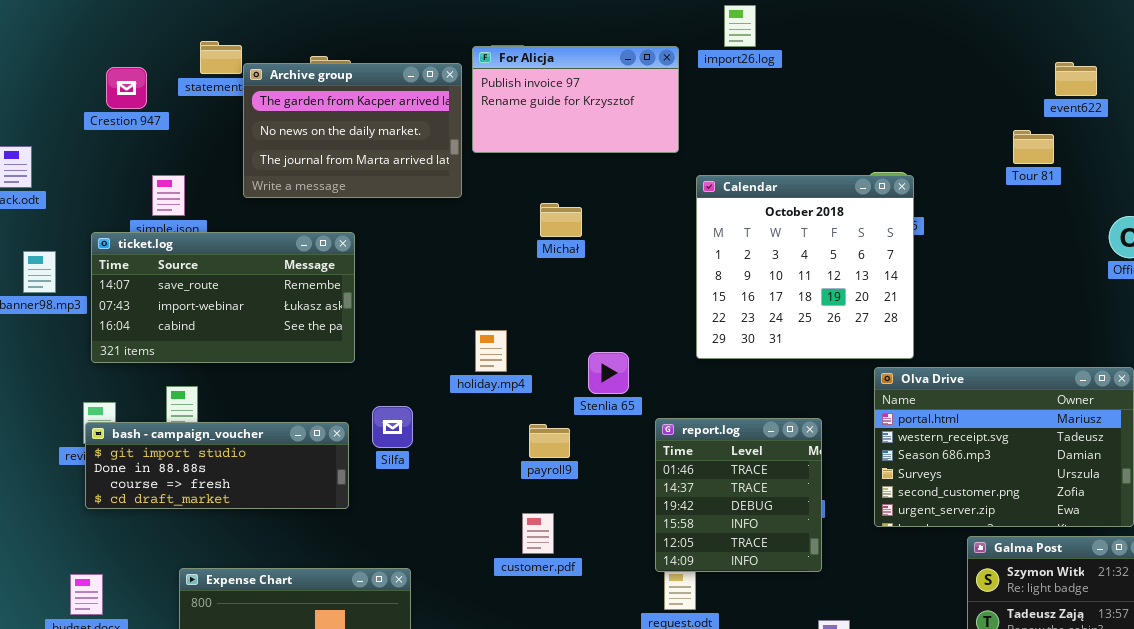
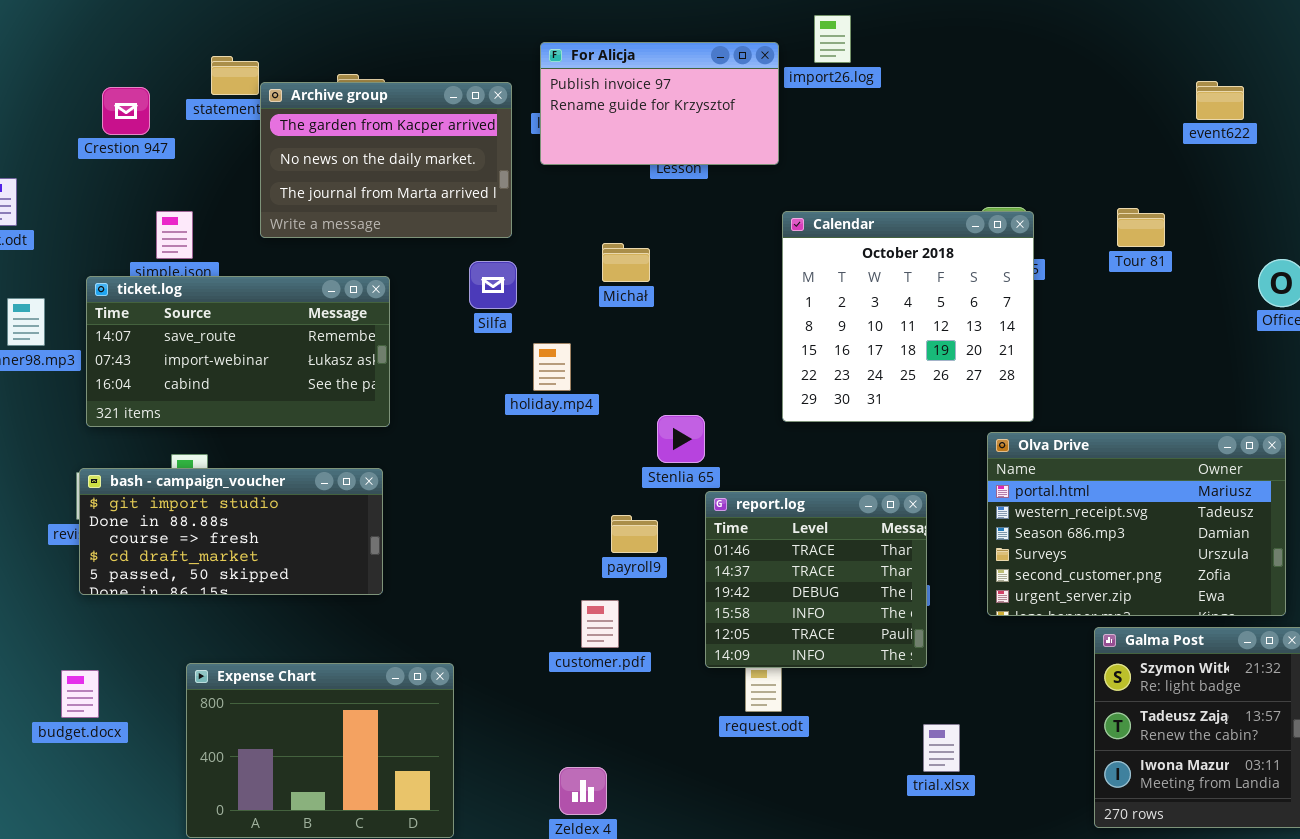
For Alicja: [472,46,679,153] -> [540,42,779,165], moved
Tour 81: [1013,130,1054,164] -> [1117,208,1165,247], moved
holiday.mp4: [475,330,507,372] -> [533,343,571,391], moved
Silfa: [372,406,413,448] -> [469,261,517,309], moved
report.log: [655,418,822,572] -> [705,491,927,668], resized
bash - campaign_voucher: [85,422,349,509] -> [79,468,383,595], resized
payroll9: [529,424,570,458] -> [611,515,658,553], moved

